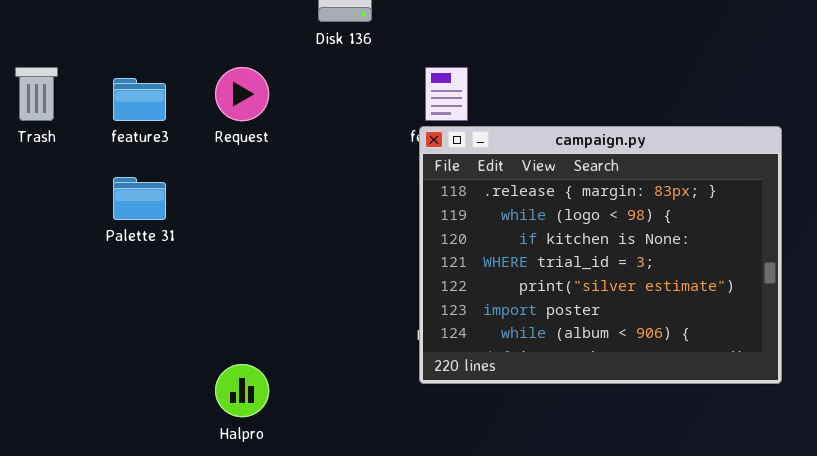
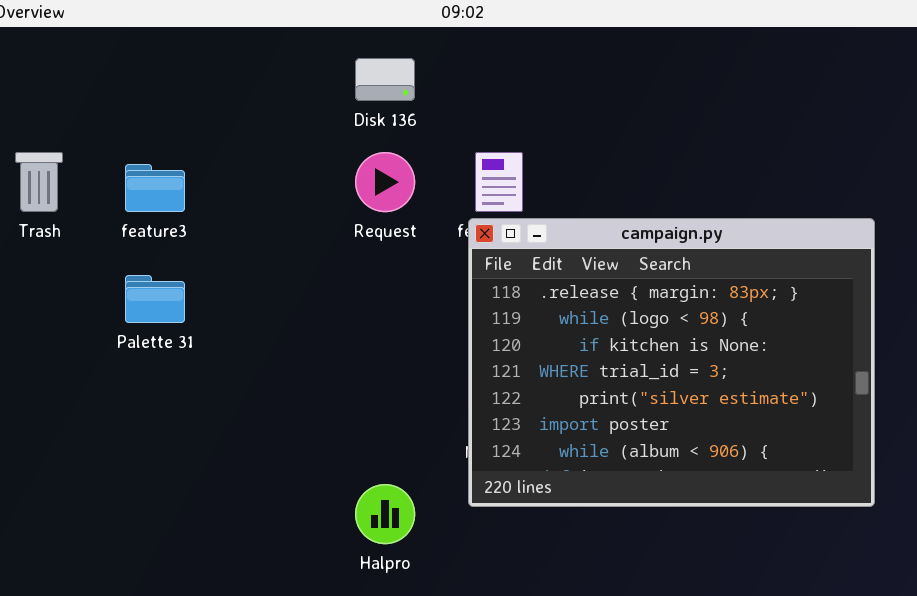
Request: [215,67,269,121] -> [355,152,415,212], moved
Halpro: [215,364,269,417] -> [355,484,415,544], moved

